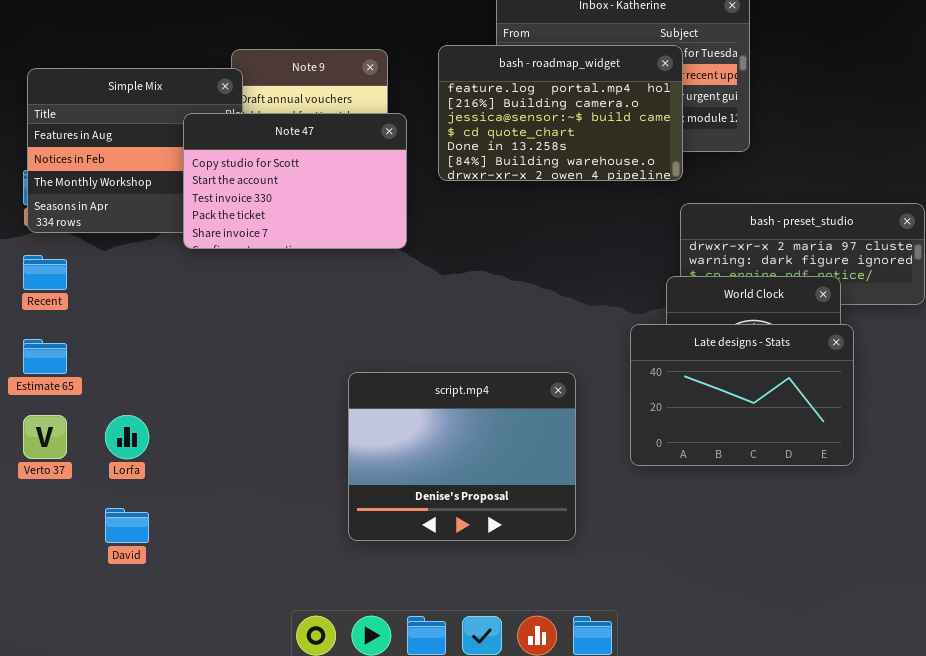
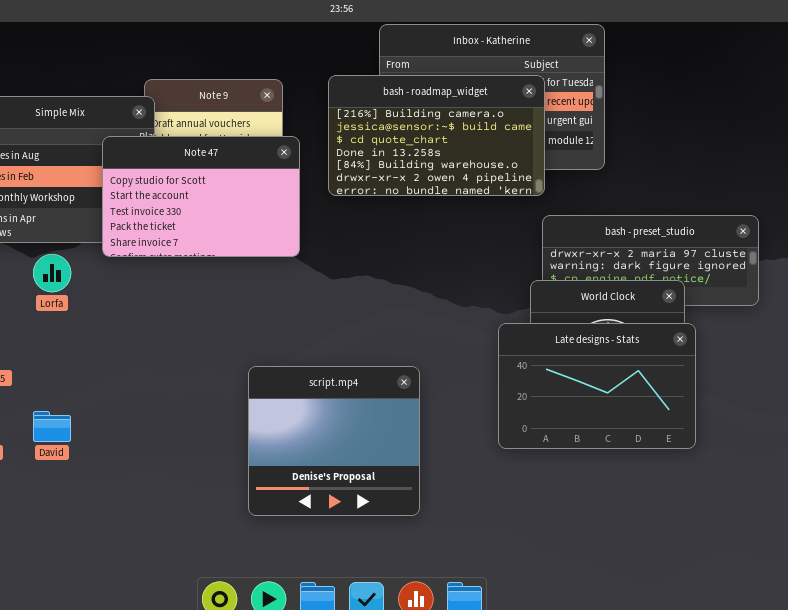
bash - roadmap_widget: [438,45,683,181] -> [328,75,545,196], scrolled down 1 row
script.mp4: [348,372,576,541] -> [248,366,420,516], resized
Lorfa: [105,415,149,459] -> [33,254,71,292], moved
David: [105,508,149,543] -> [33,411,71,442], moved

